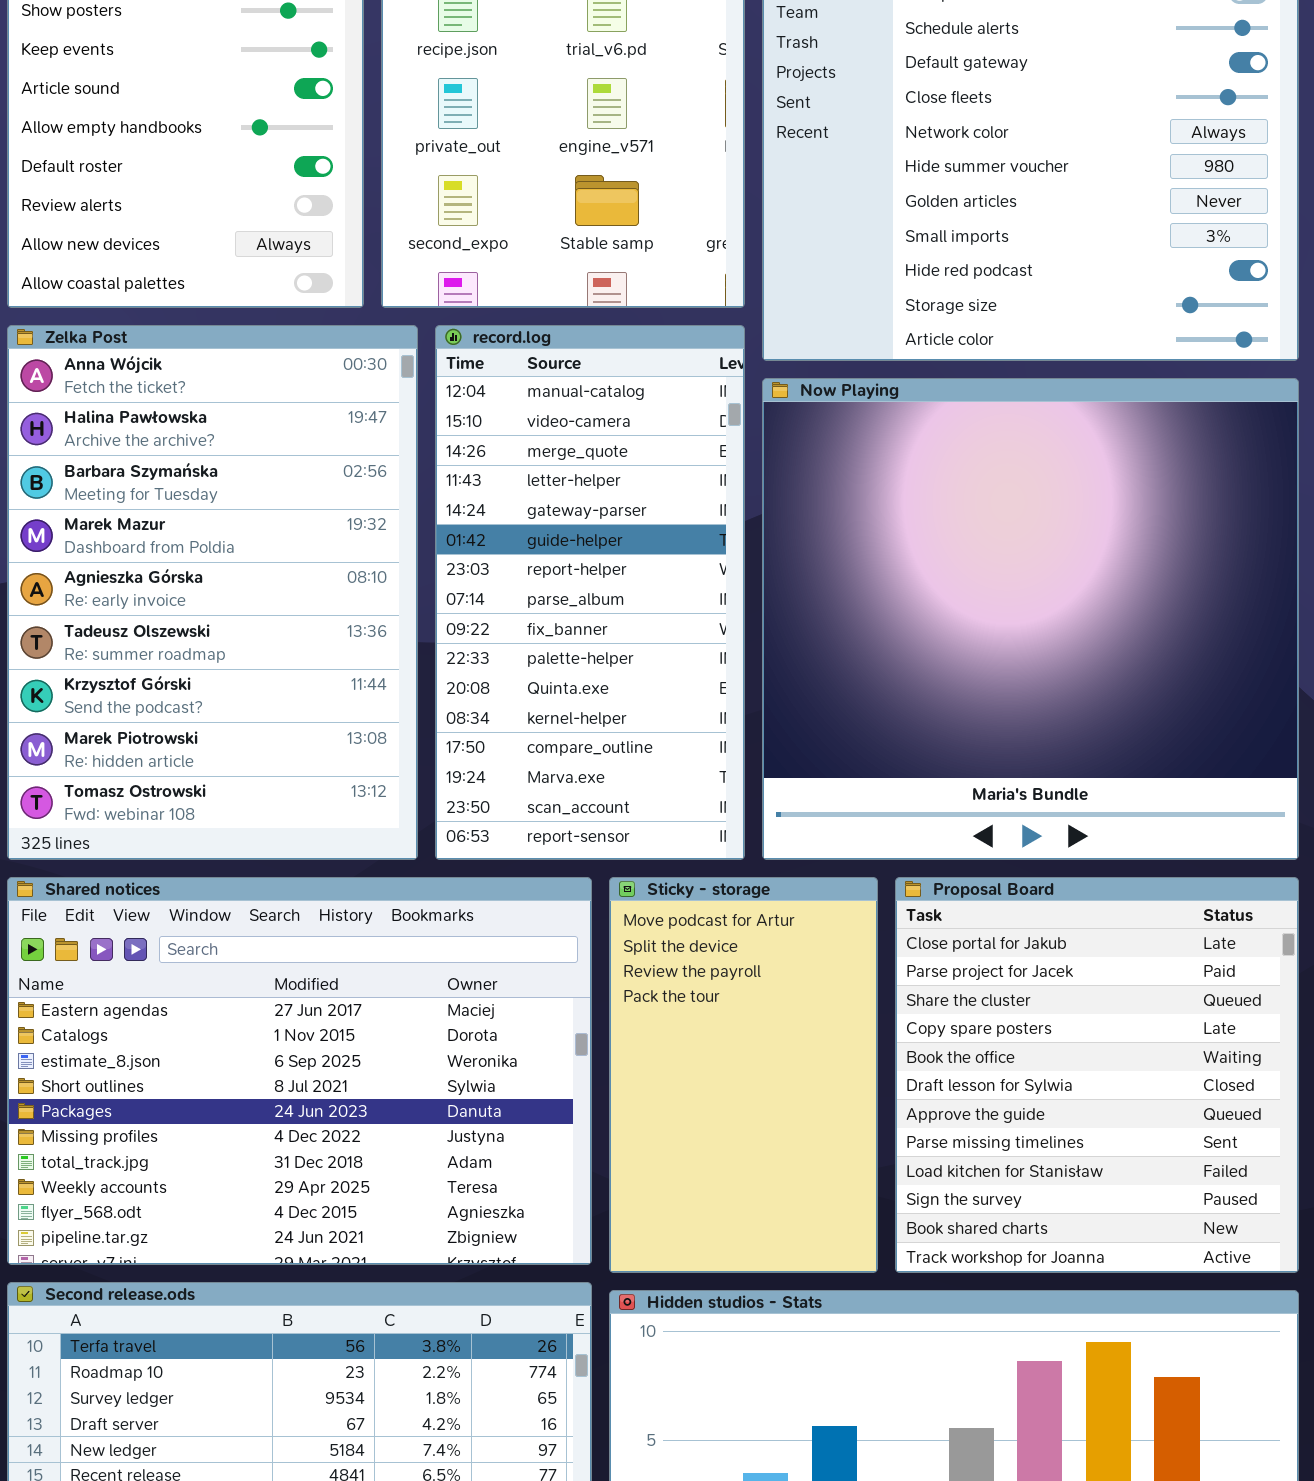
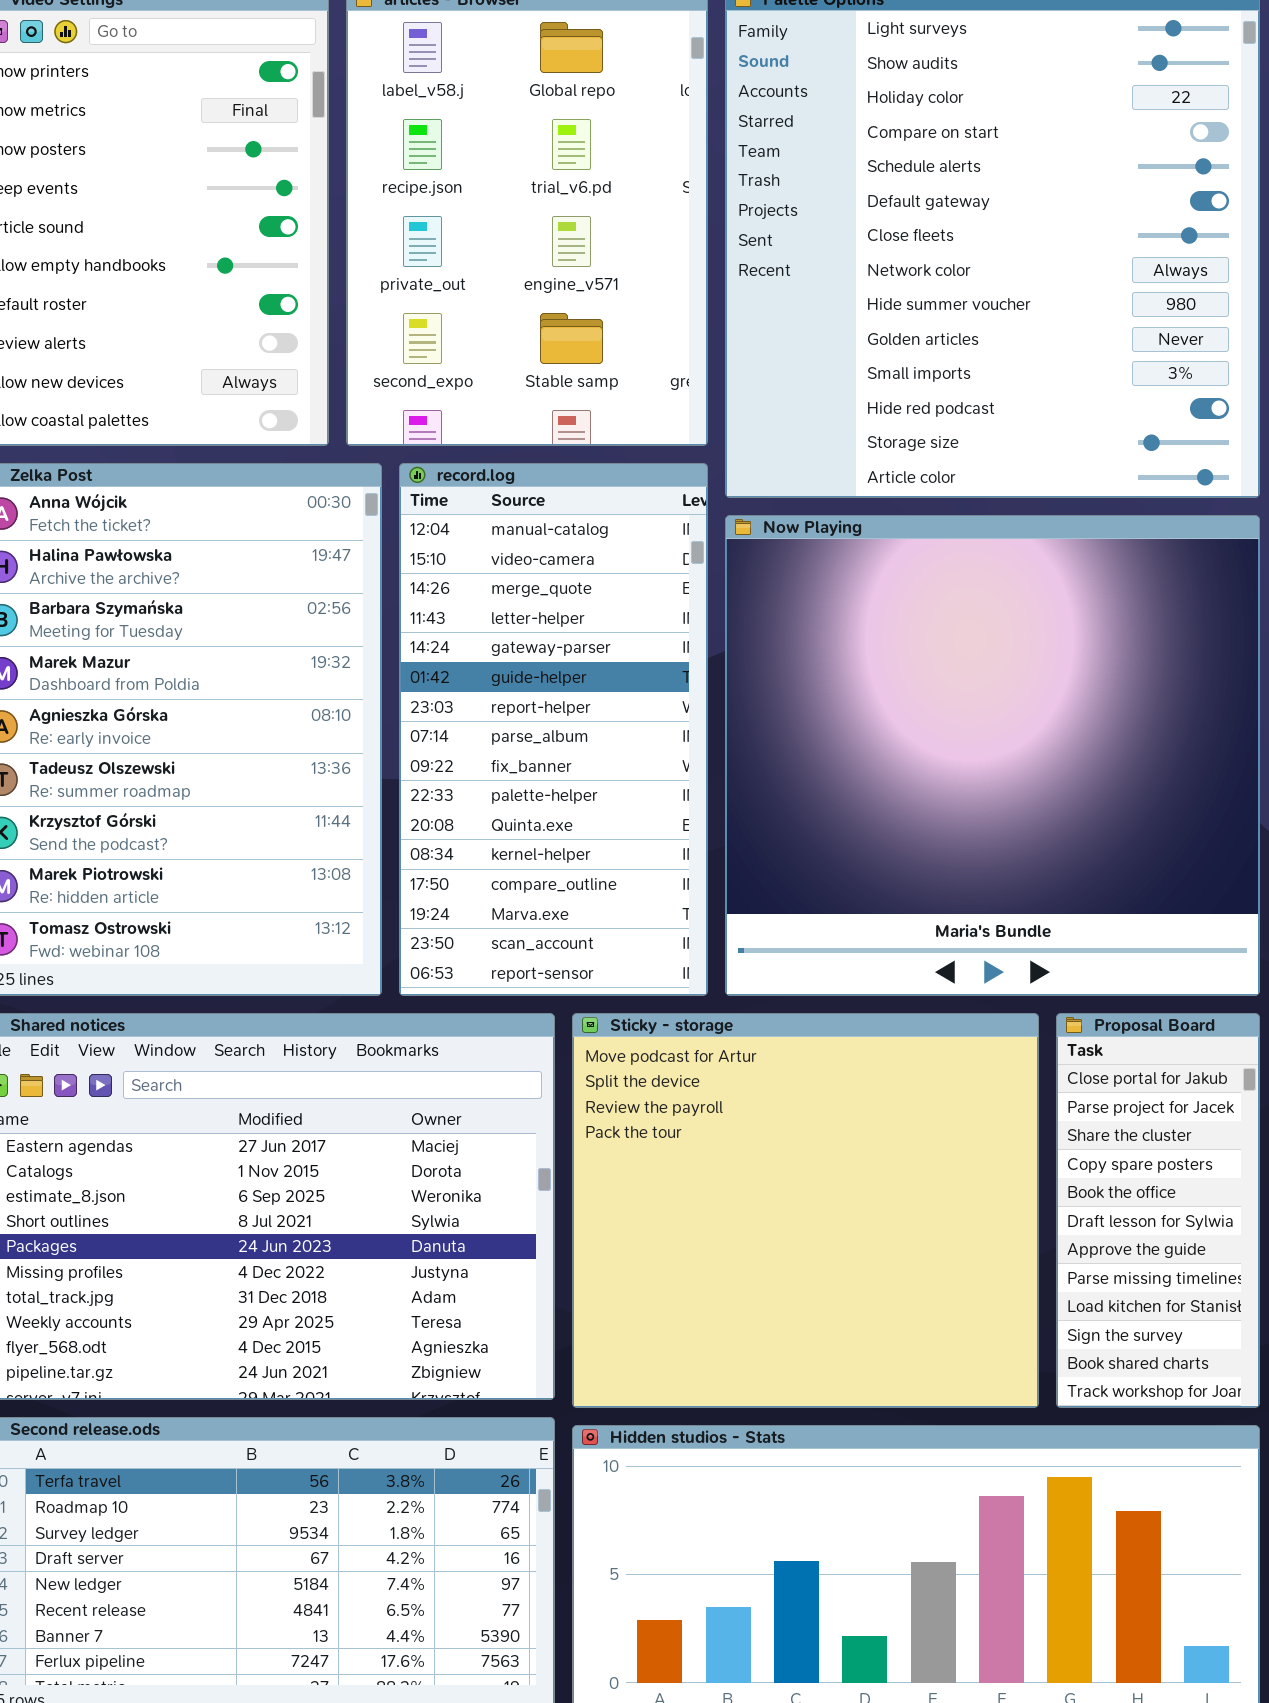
Sticky - storage: [609,877,878,1273] -> [572,1013,1039,1408], resized
Proposal Board: [895,877,1299,1273] -> [1056,1013,1260,1408], resized

